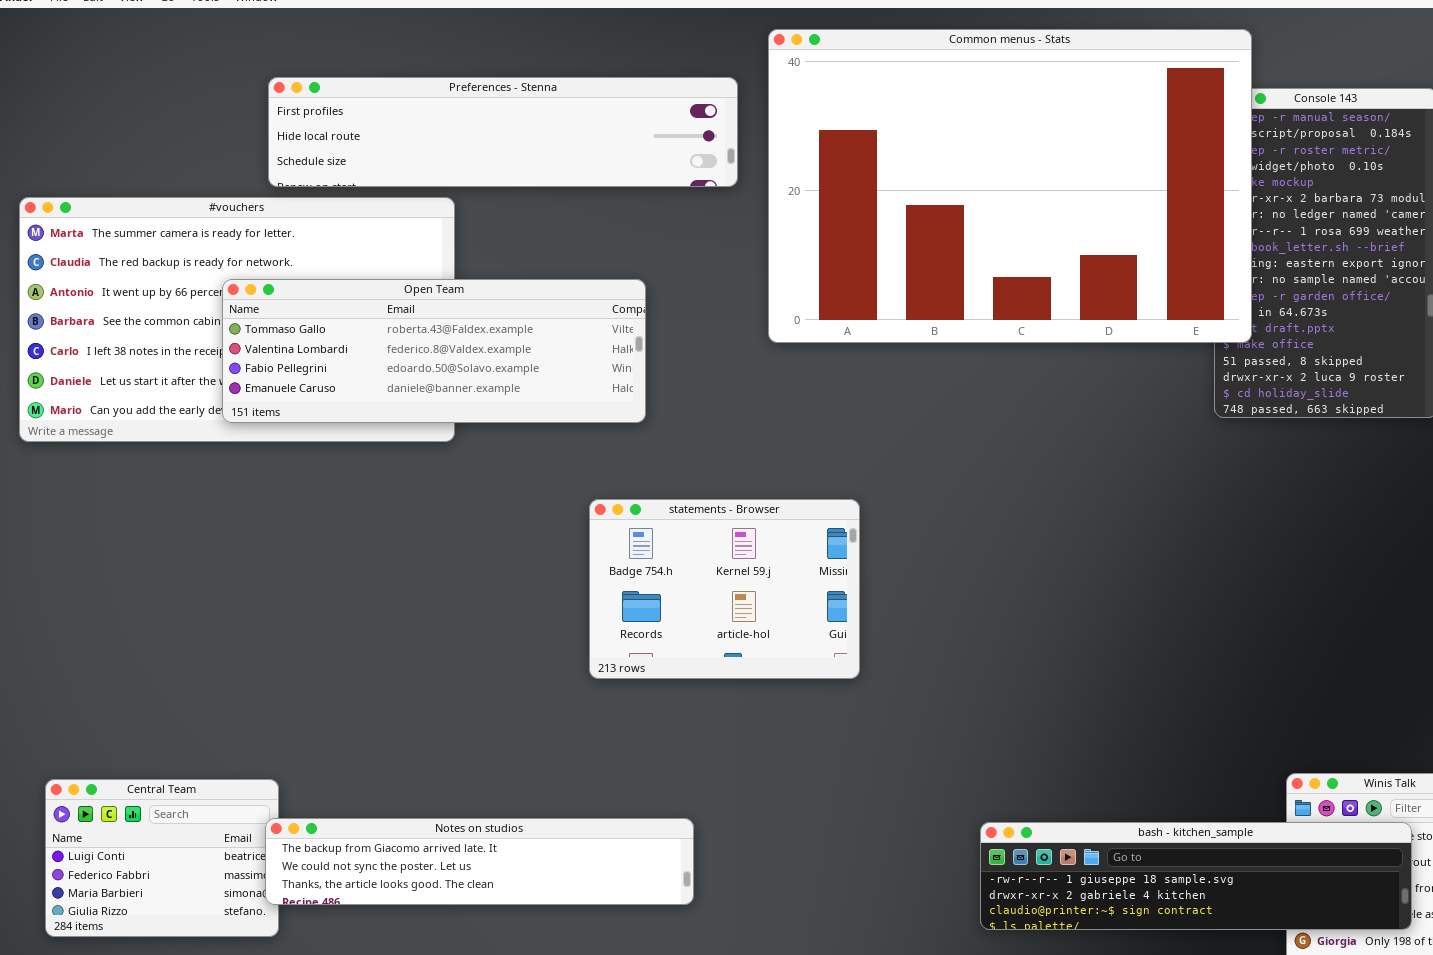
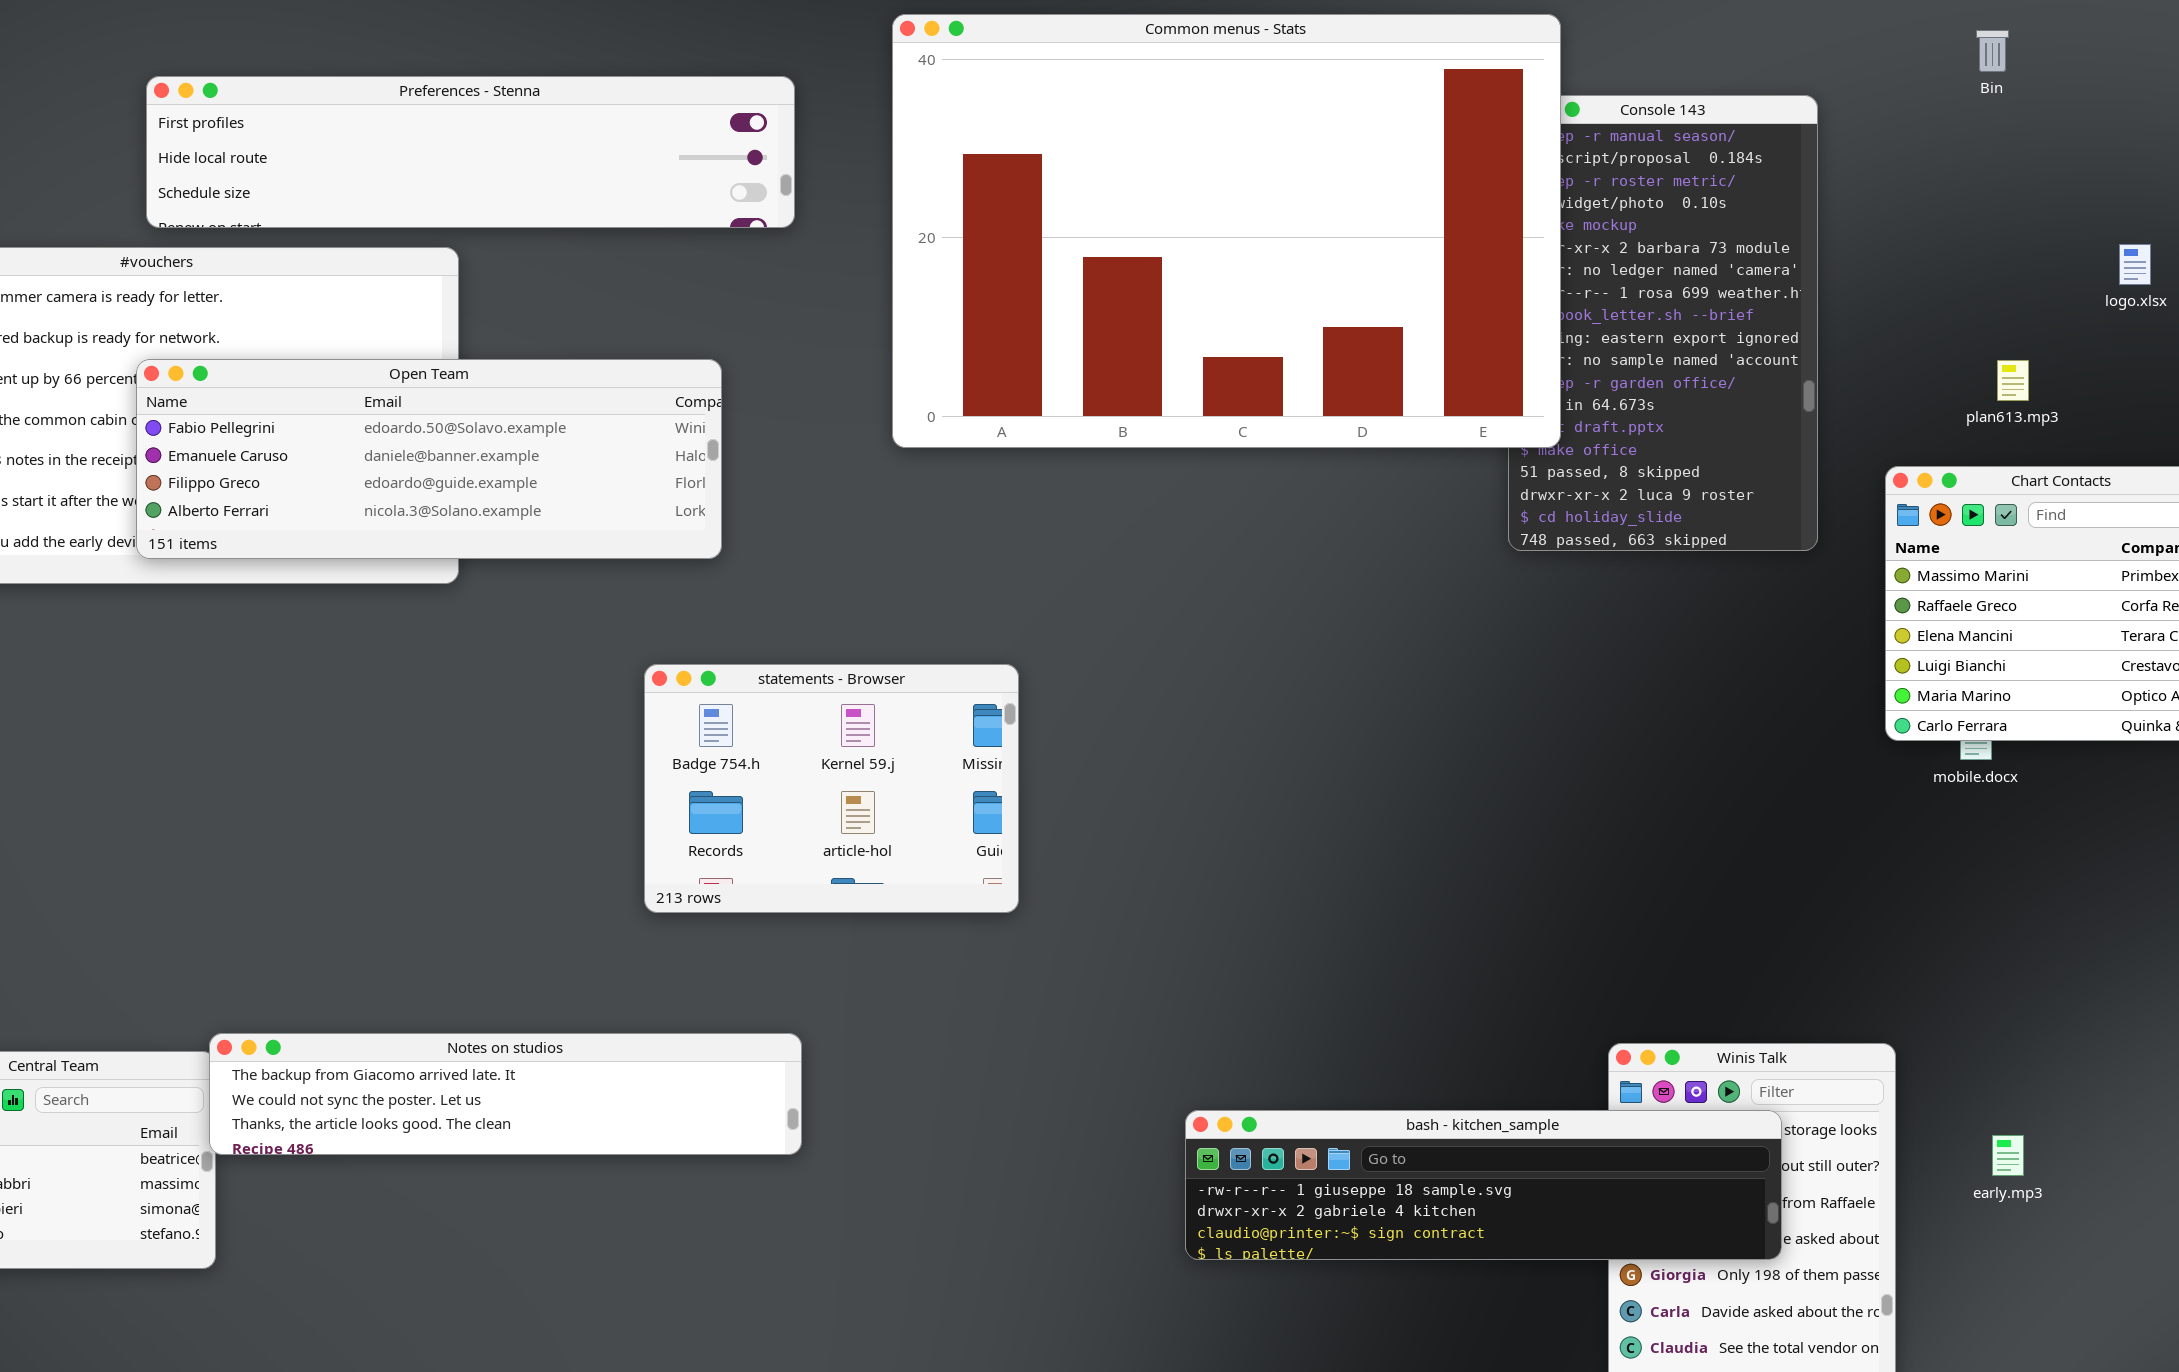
Preferences - Stenna: [268,77,738,187] -> [146,76,795,228], moved
Open Team: [222,279,646,423] -> [136,359,722,559], scrolled down 2 rows
Notes on studios: [265,818,694,905] -> [209,1033,802,1155], moved

